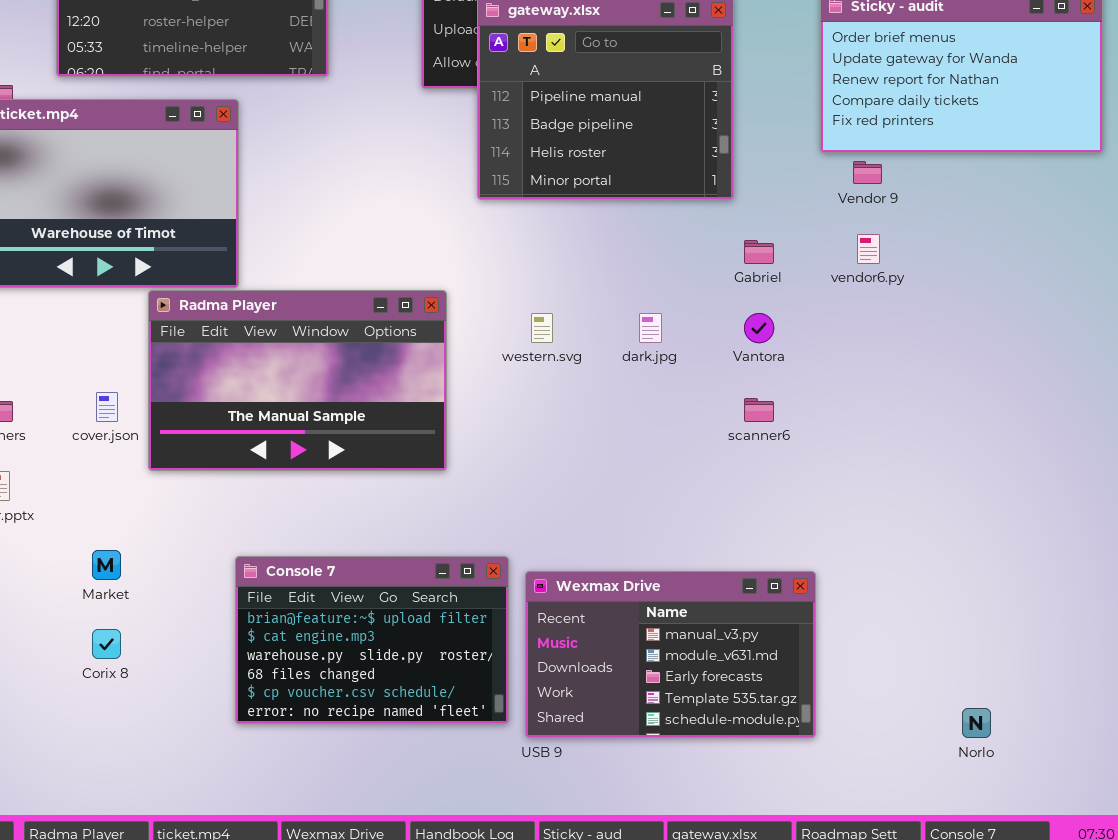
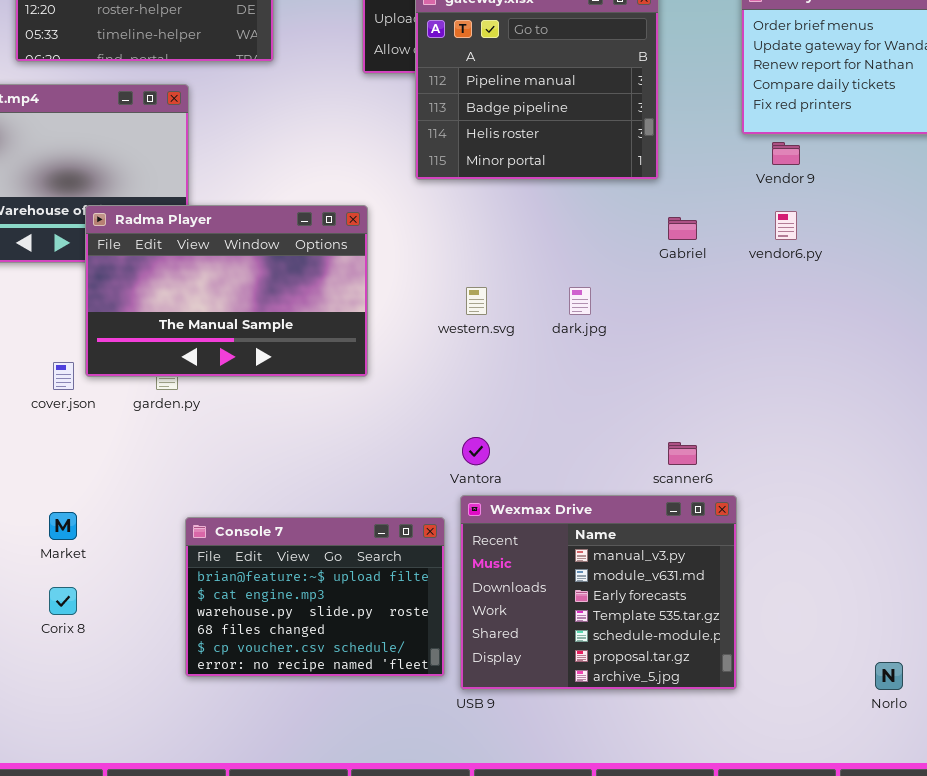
Radma Player: [148,290,447,471] -> [85,205,368,377], moved
Vantora: [744,313,774,343] -> [462,437,490,465], moved
scanner6: [744,398,774,422] -> [668,442,697,465], moved
Wexmax Drive: [525,571,816,738] -> [460,495,737,690], resized

